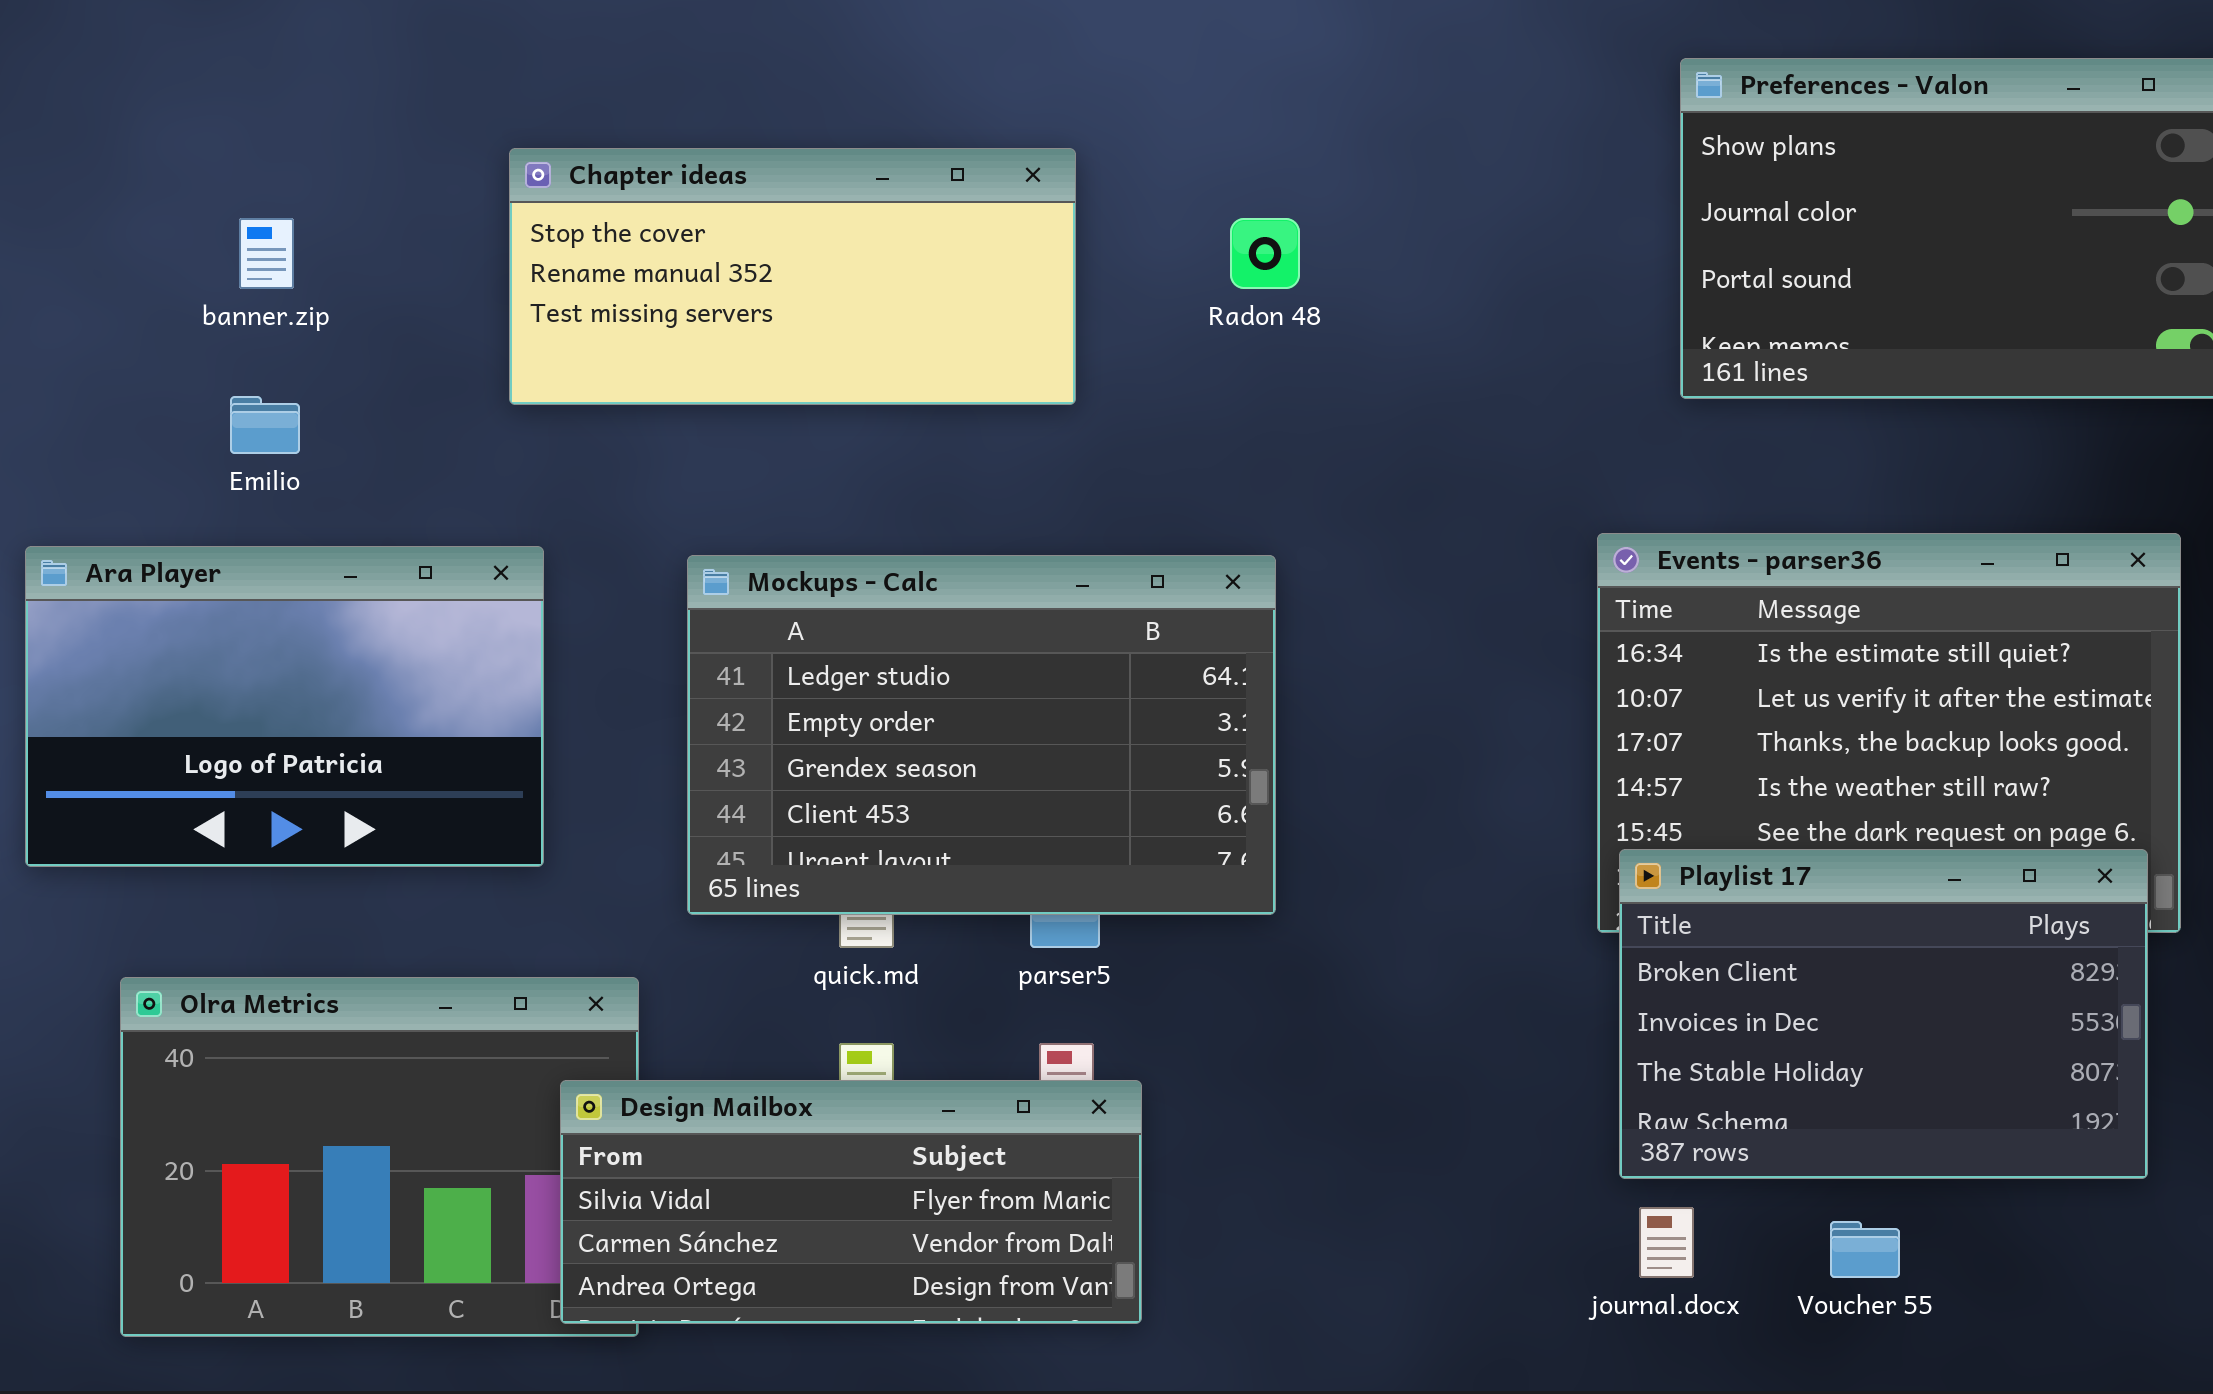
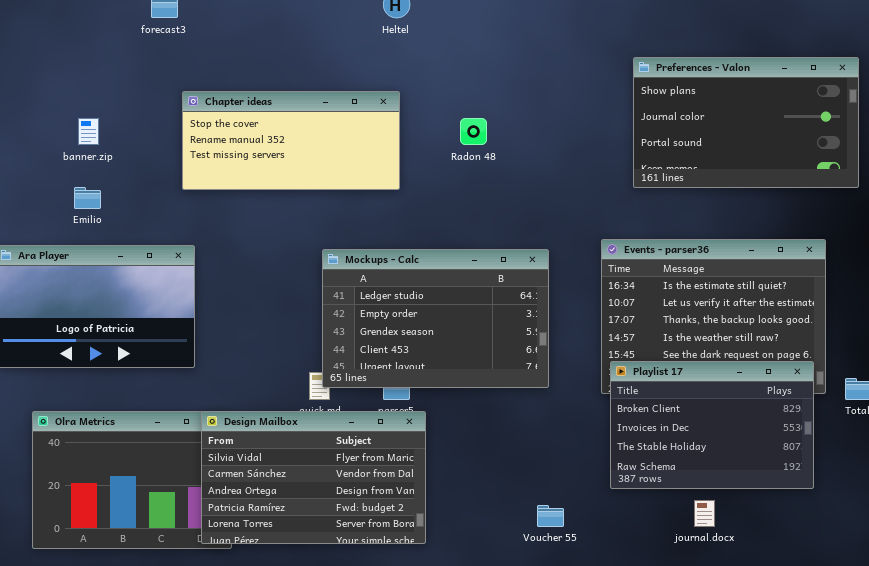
Mockups - Calc: [687,555,1276,915] -> [322,249,549,388], moved
Design Mailbox: [560,1080,1142,1324] -> [201,411,426,544], resized
journal.docx: [1639,1207,1694,1278] -> [694,500,715,527], moved
Voucher 55: [1830,1221,1900,1278] -> [537,505,564,527], moved

